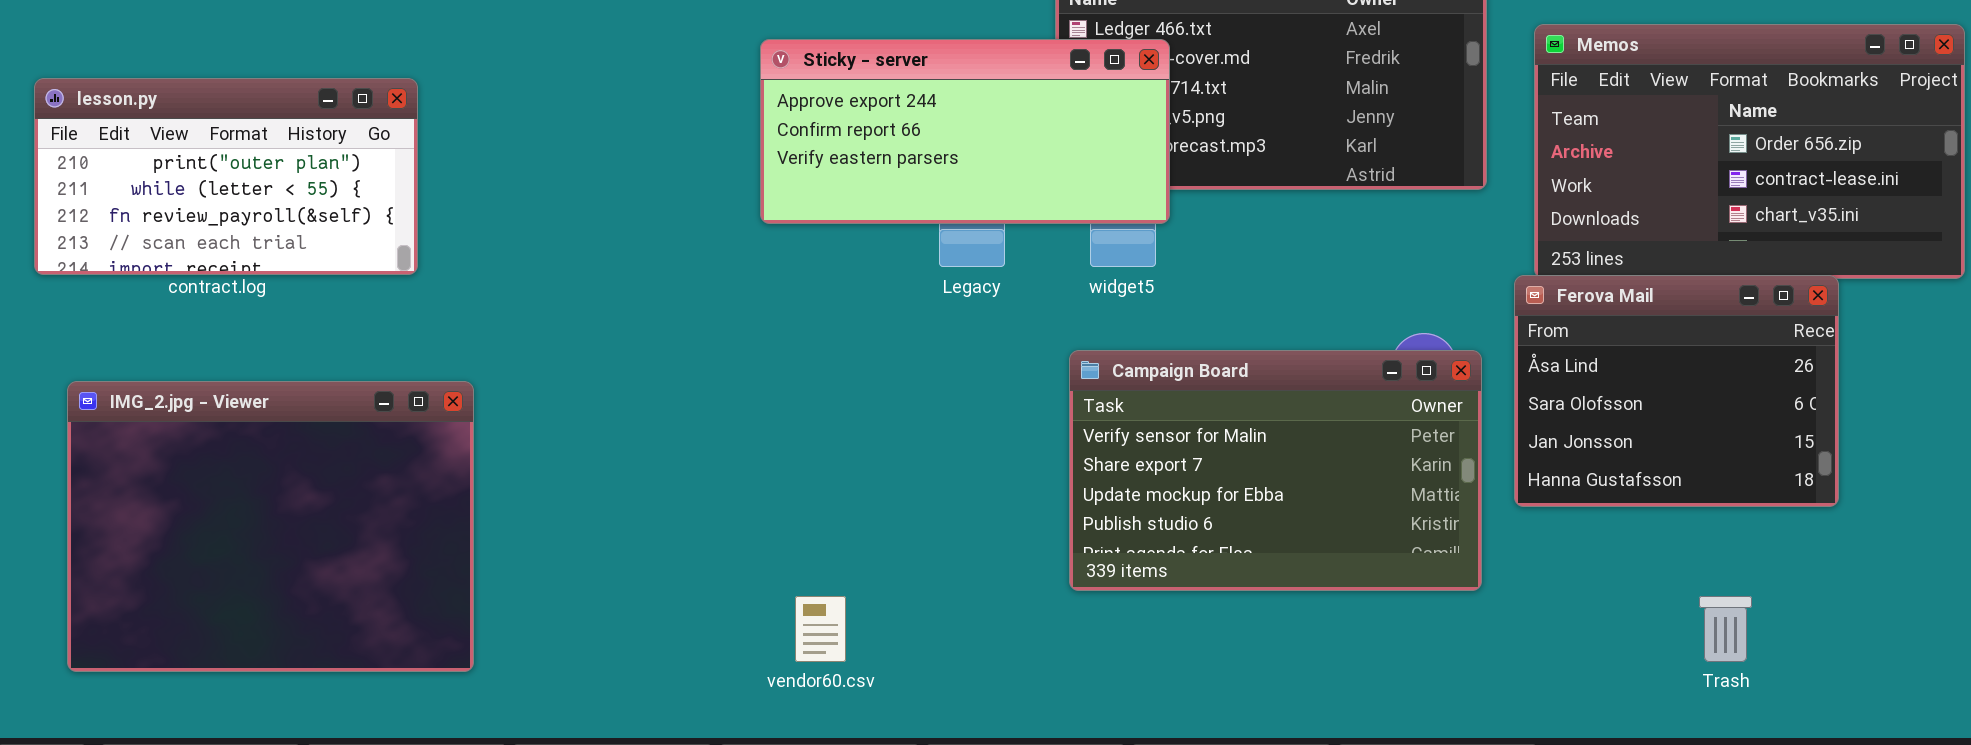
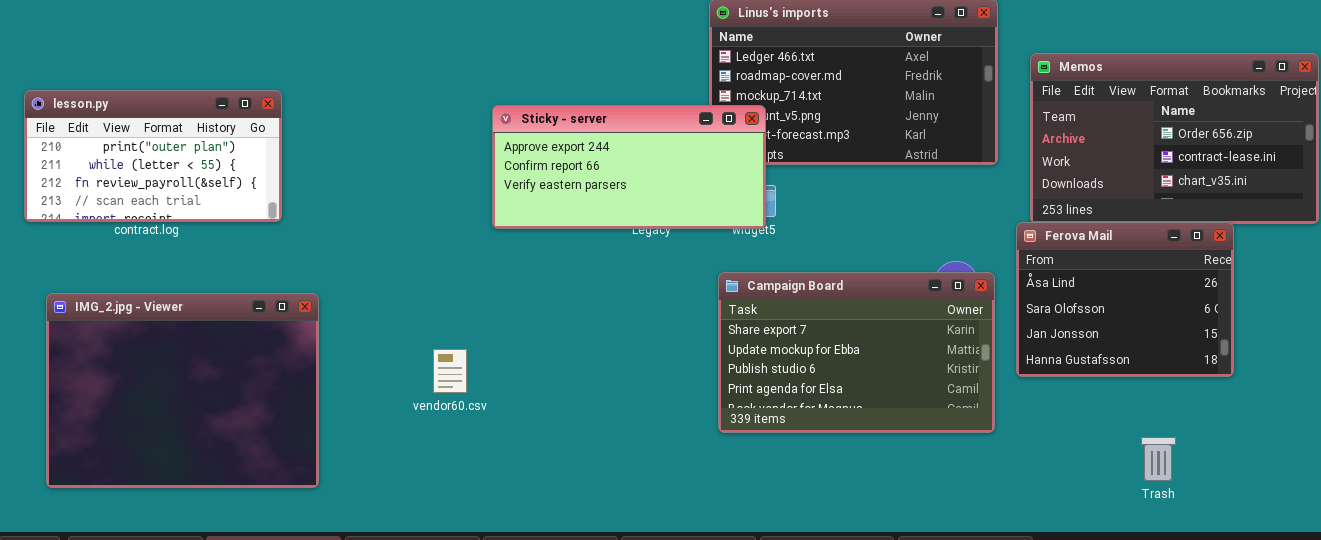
Sticky - server: [760,39,1170,224] -> [492,105,766,229], moved
Campaign Board: [1069,350,1482,591] -> [718,272,995,433], scrolled down 1 row
vendor60.csv: [795,596,846,662] -> [433,349,467,393], moved

